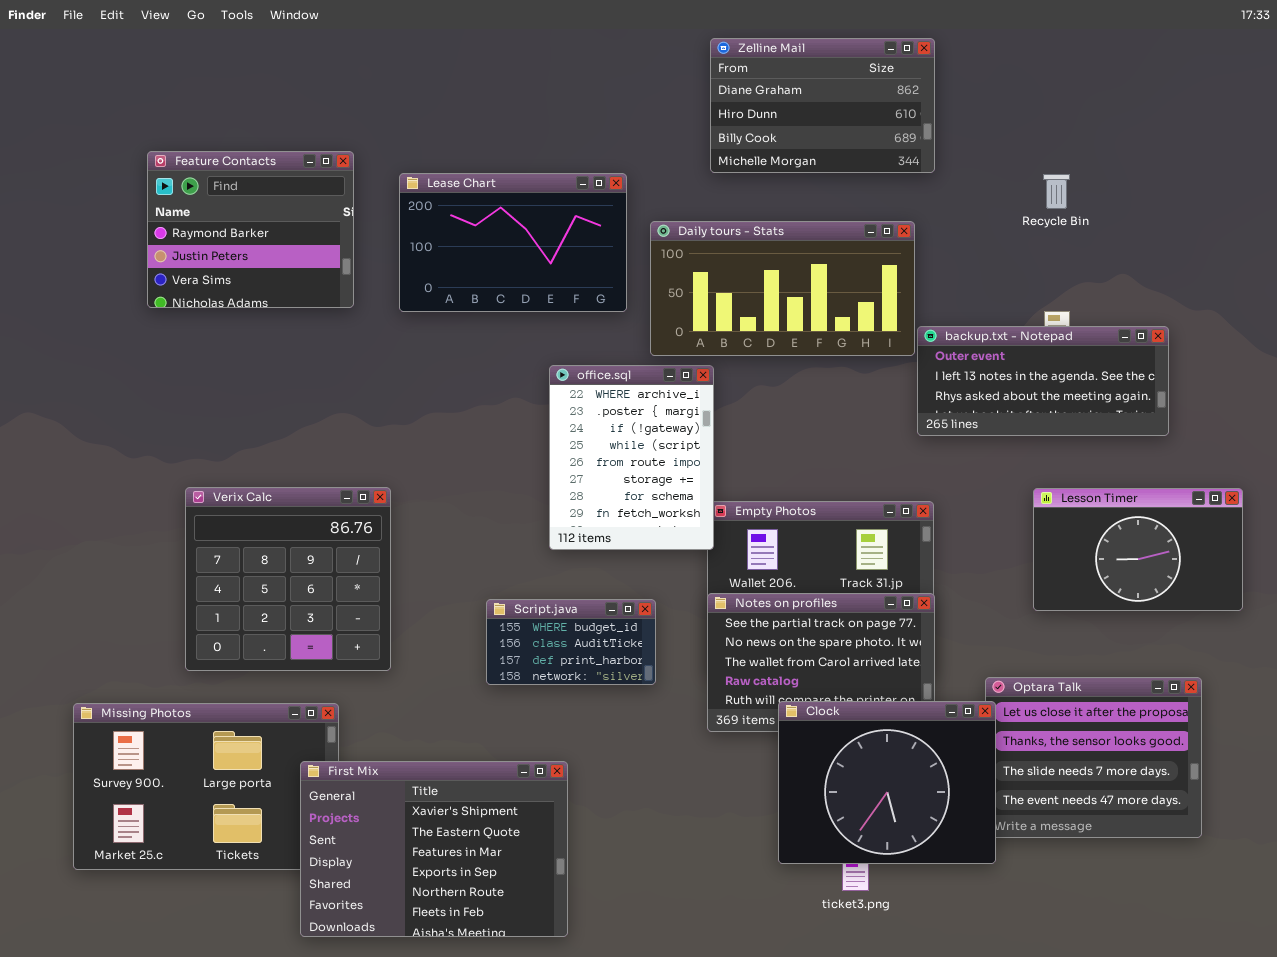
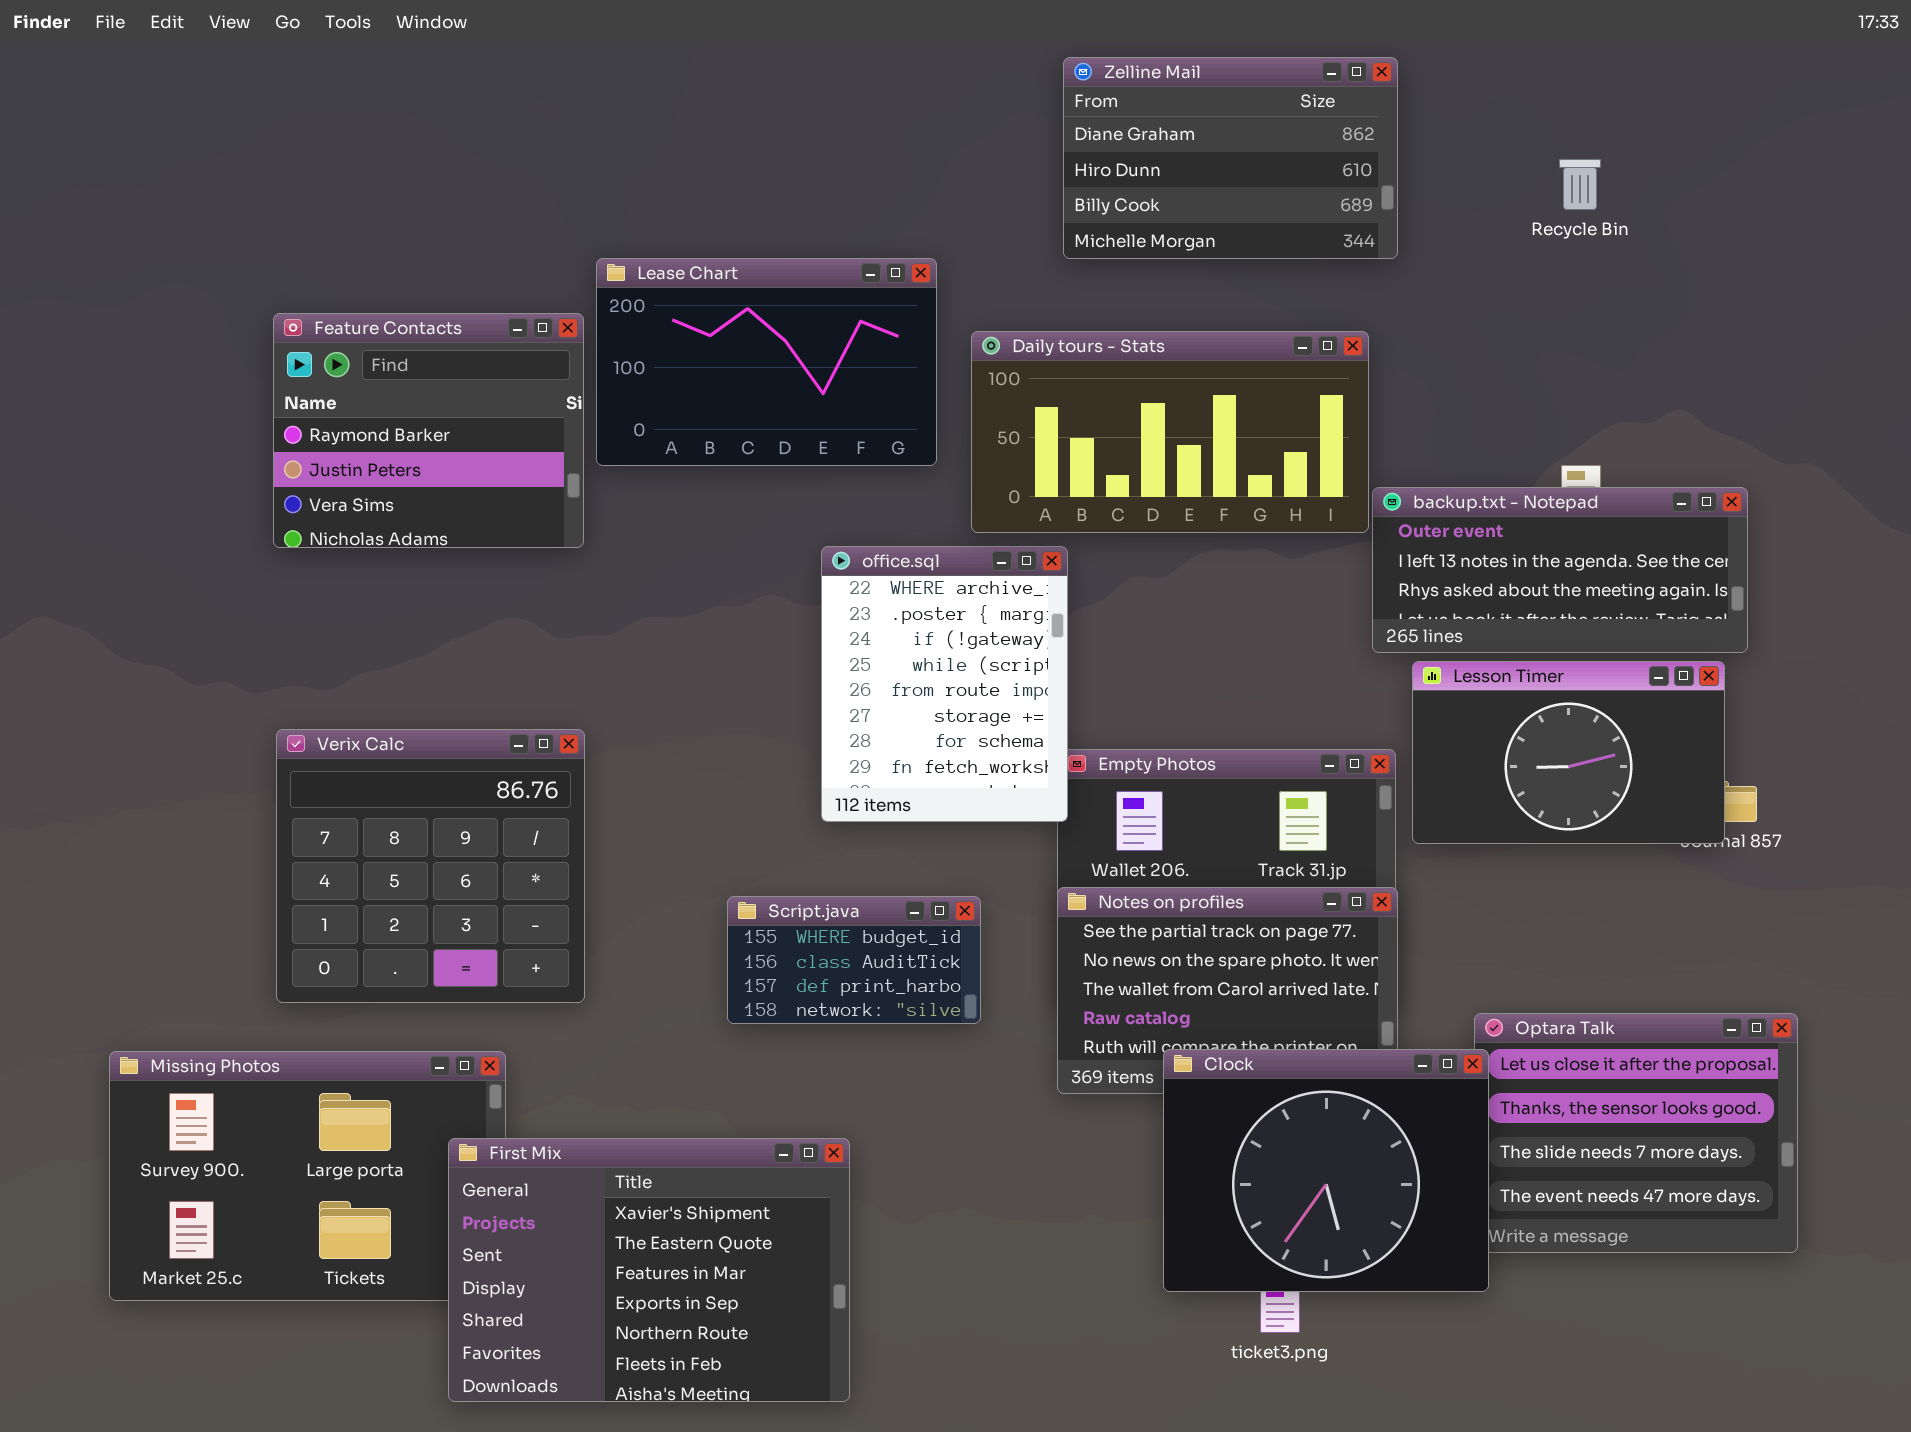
Feature Contacts: [147,151,354,308] -> [273,313,584,548], moved
Recycle Bin: [1043,174,1070,209] -> [1559,159,1601,210], moved
Lesson Timer: [1033,488,1243,611] -> [1412,661,1725,844], moved

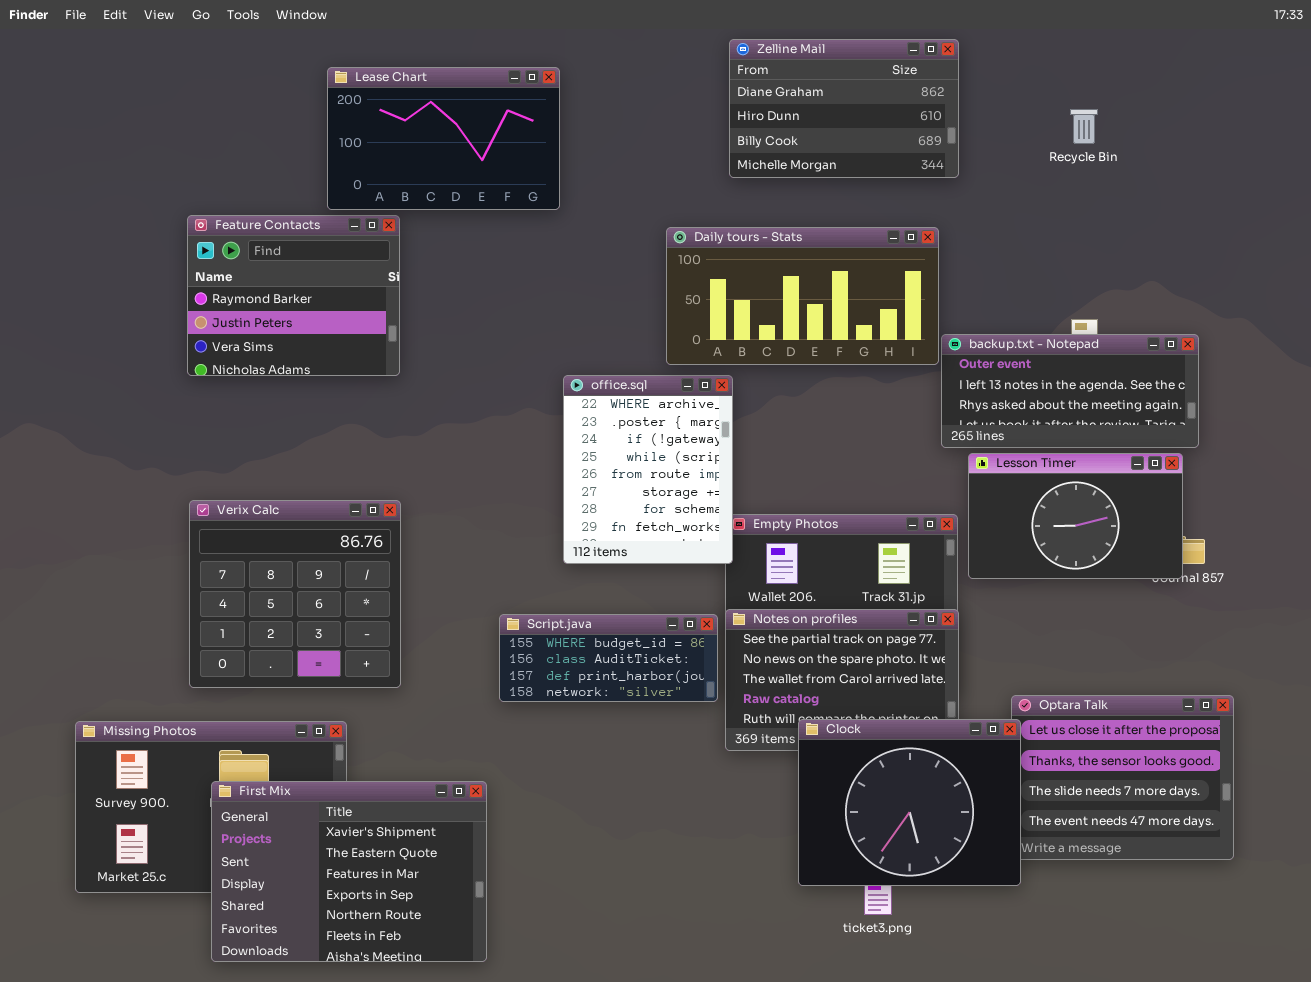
Lease Chart: [596,258,937,466] -> [327,67,560,210], moved
Script.java: [727,896,981,1024] -> [499,614,718,702], resized
First Mix: [448,1138,850,1402] -> [211,781,487,962], moved

